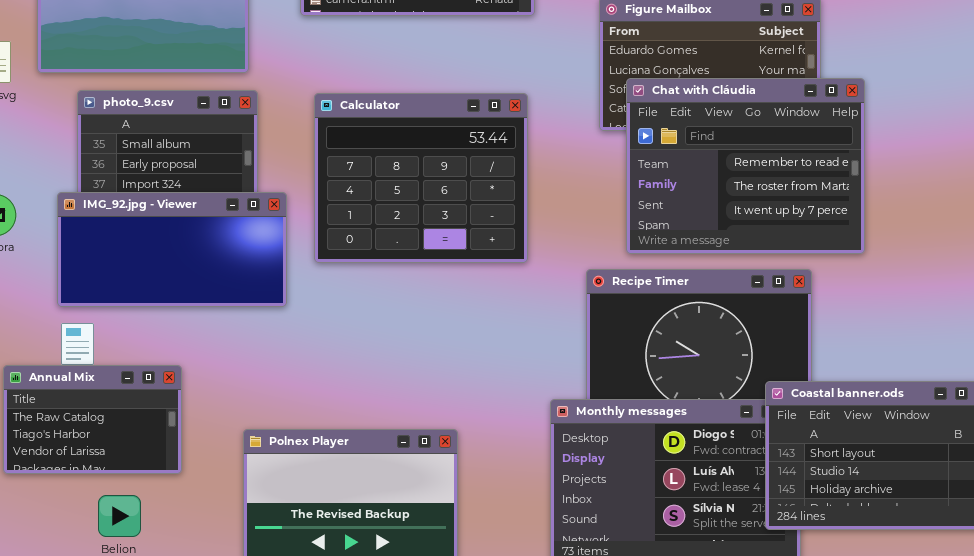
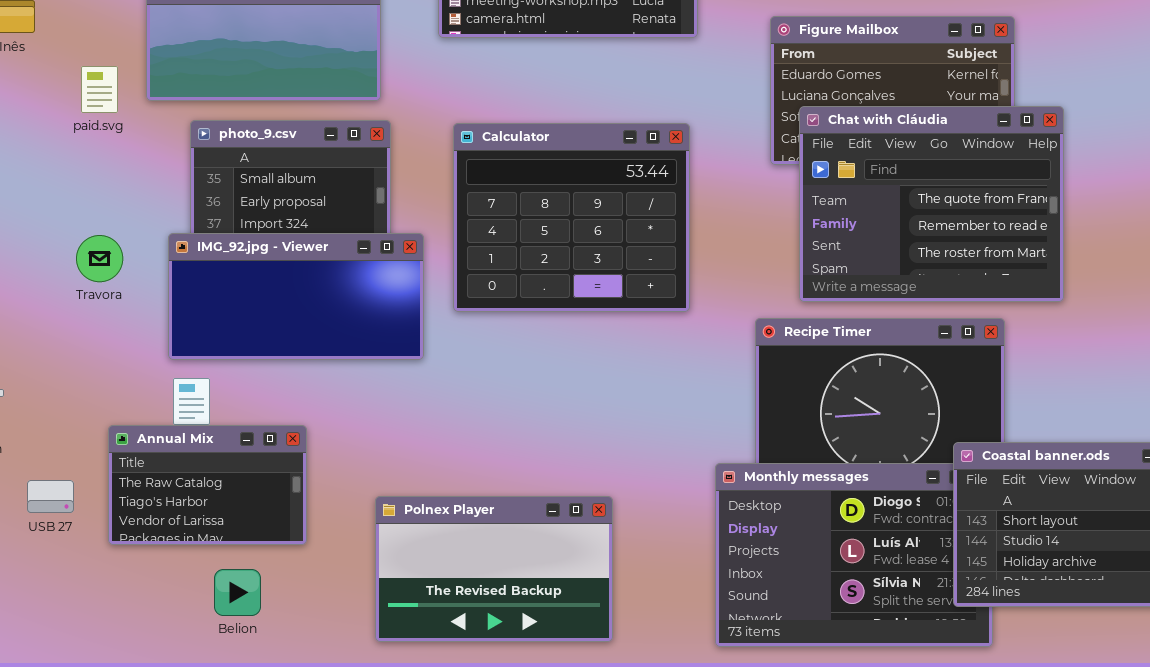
Chat with Cláudia: [626,78,865,254] -> [799,106,1064,302], scrolled up 1 row

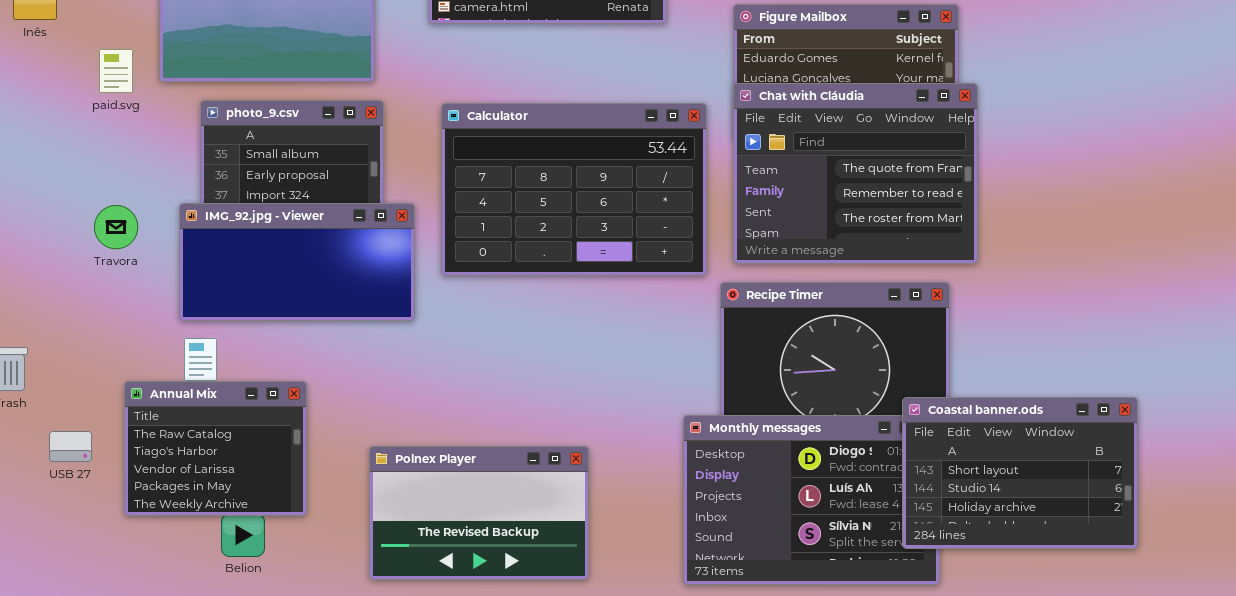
Chat with Cláudia: [799,106,1064,302] -> [733,83,978,264], moved
Calculator: [453,123,690,312] -> [441,103,707,276], resized
Annual Mix: [108,425,307,545] -> [124,381,307,516], resized

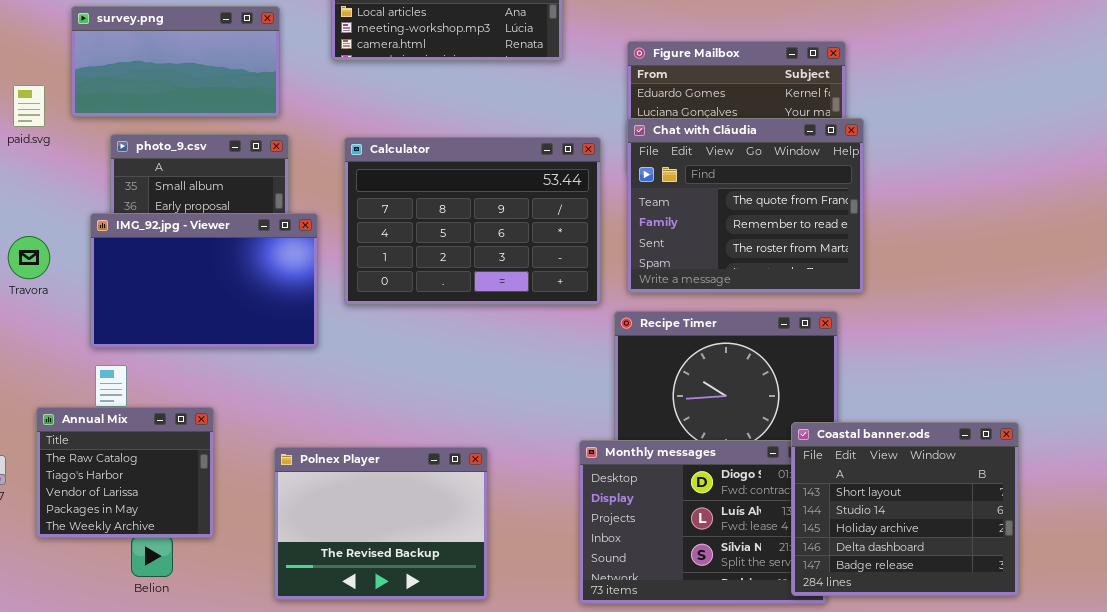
IMG_92.jpg - Viewer: [179,203,415,321] -> [90,213,318,348], resized
Coastal banner.ods: [902,397,1138,549] -> [791,422,1019,596], resized
Polnex Player: [369,446,589,580] -> [274,447,488,600], resized

